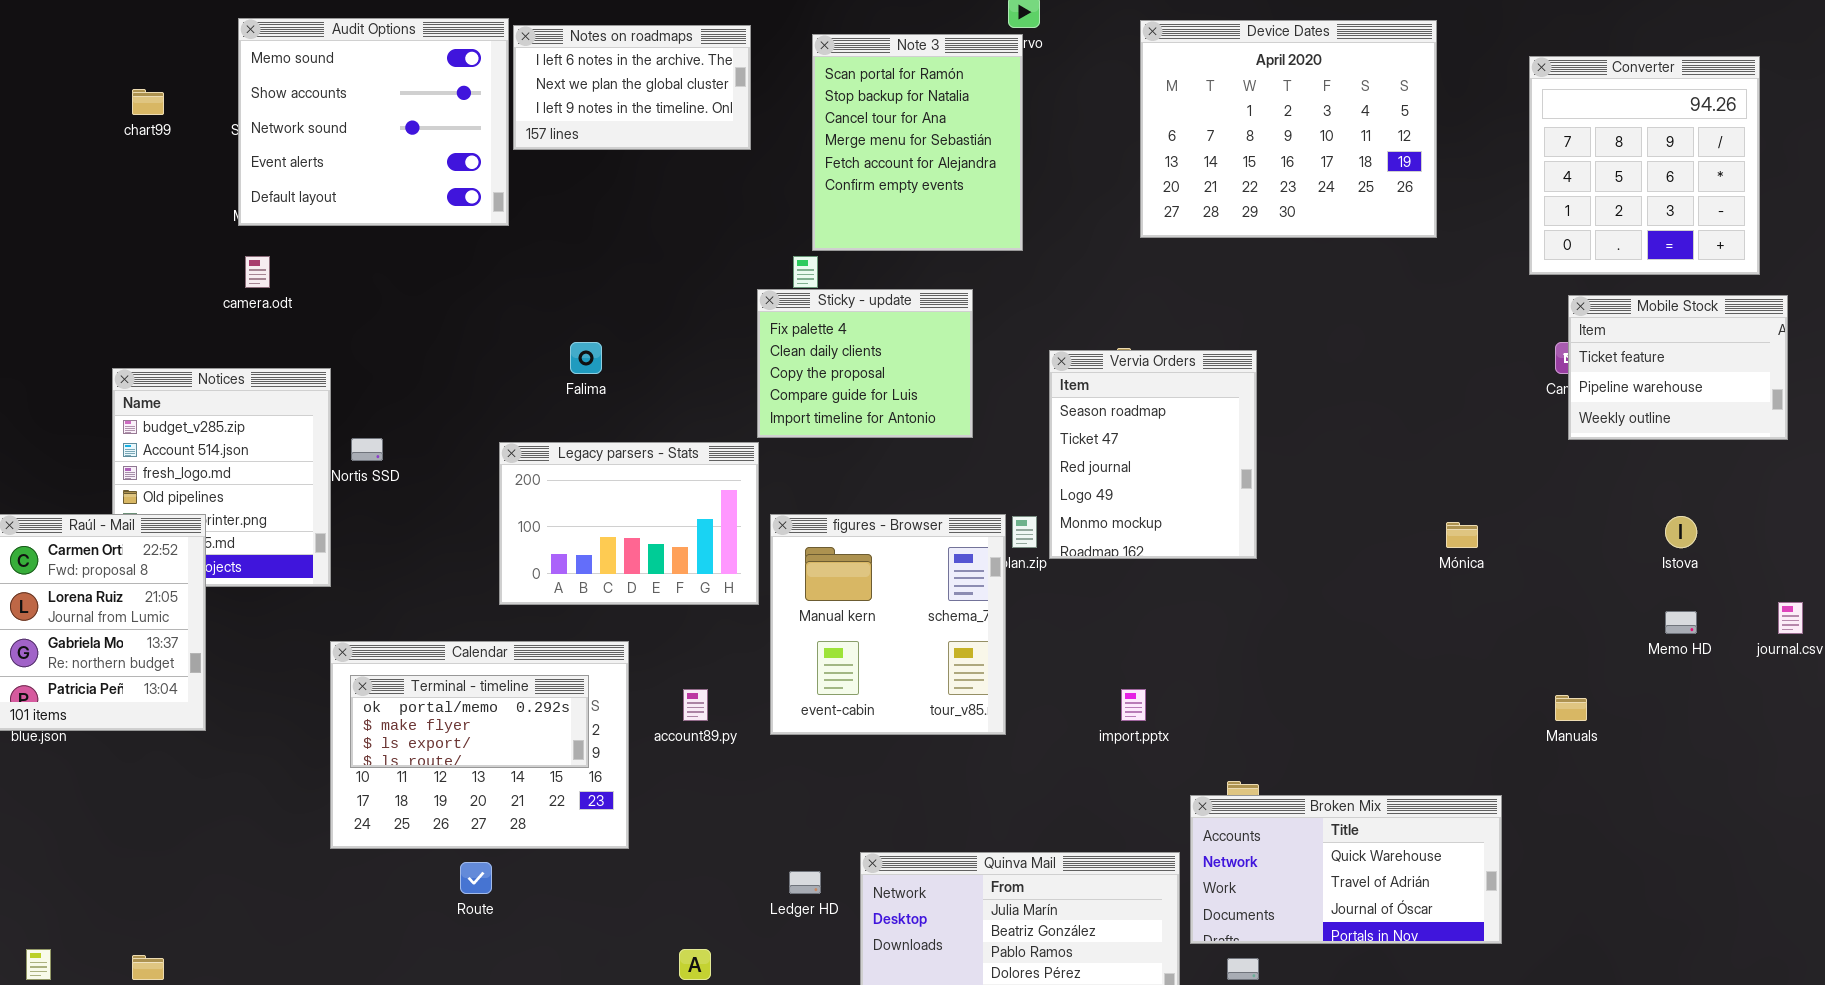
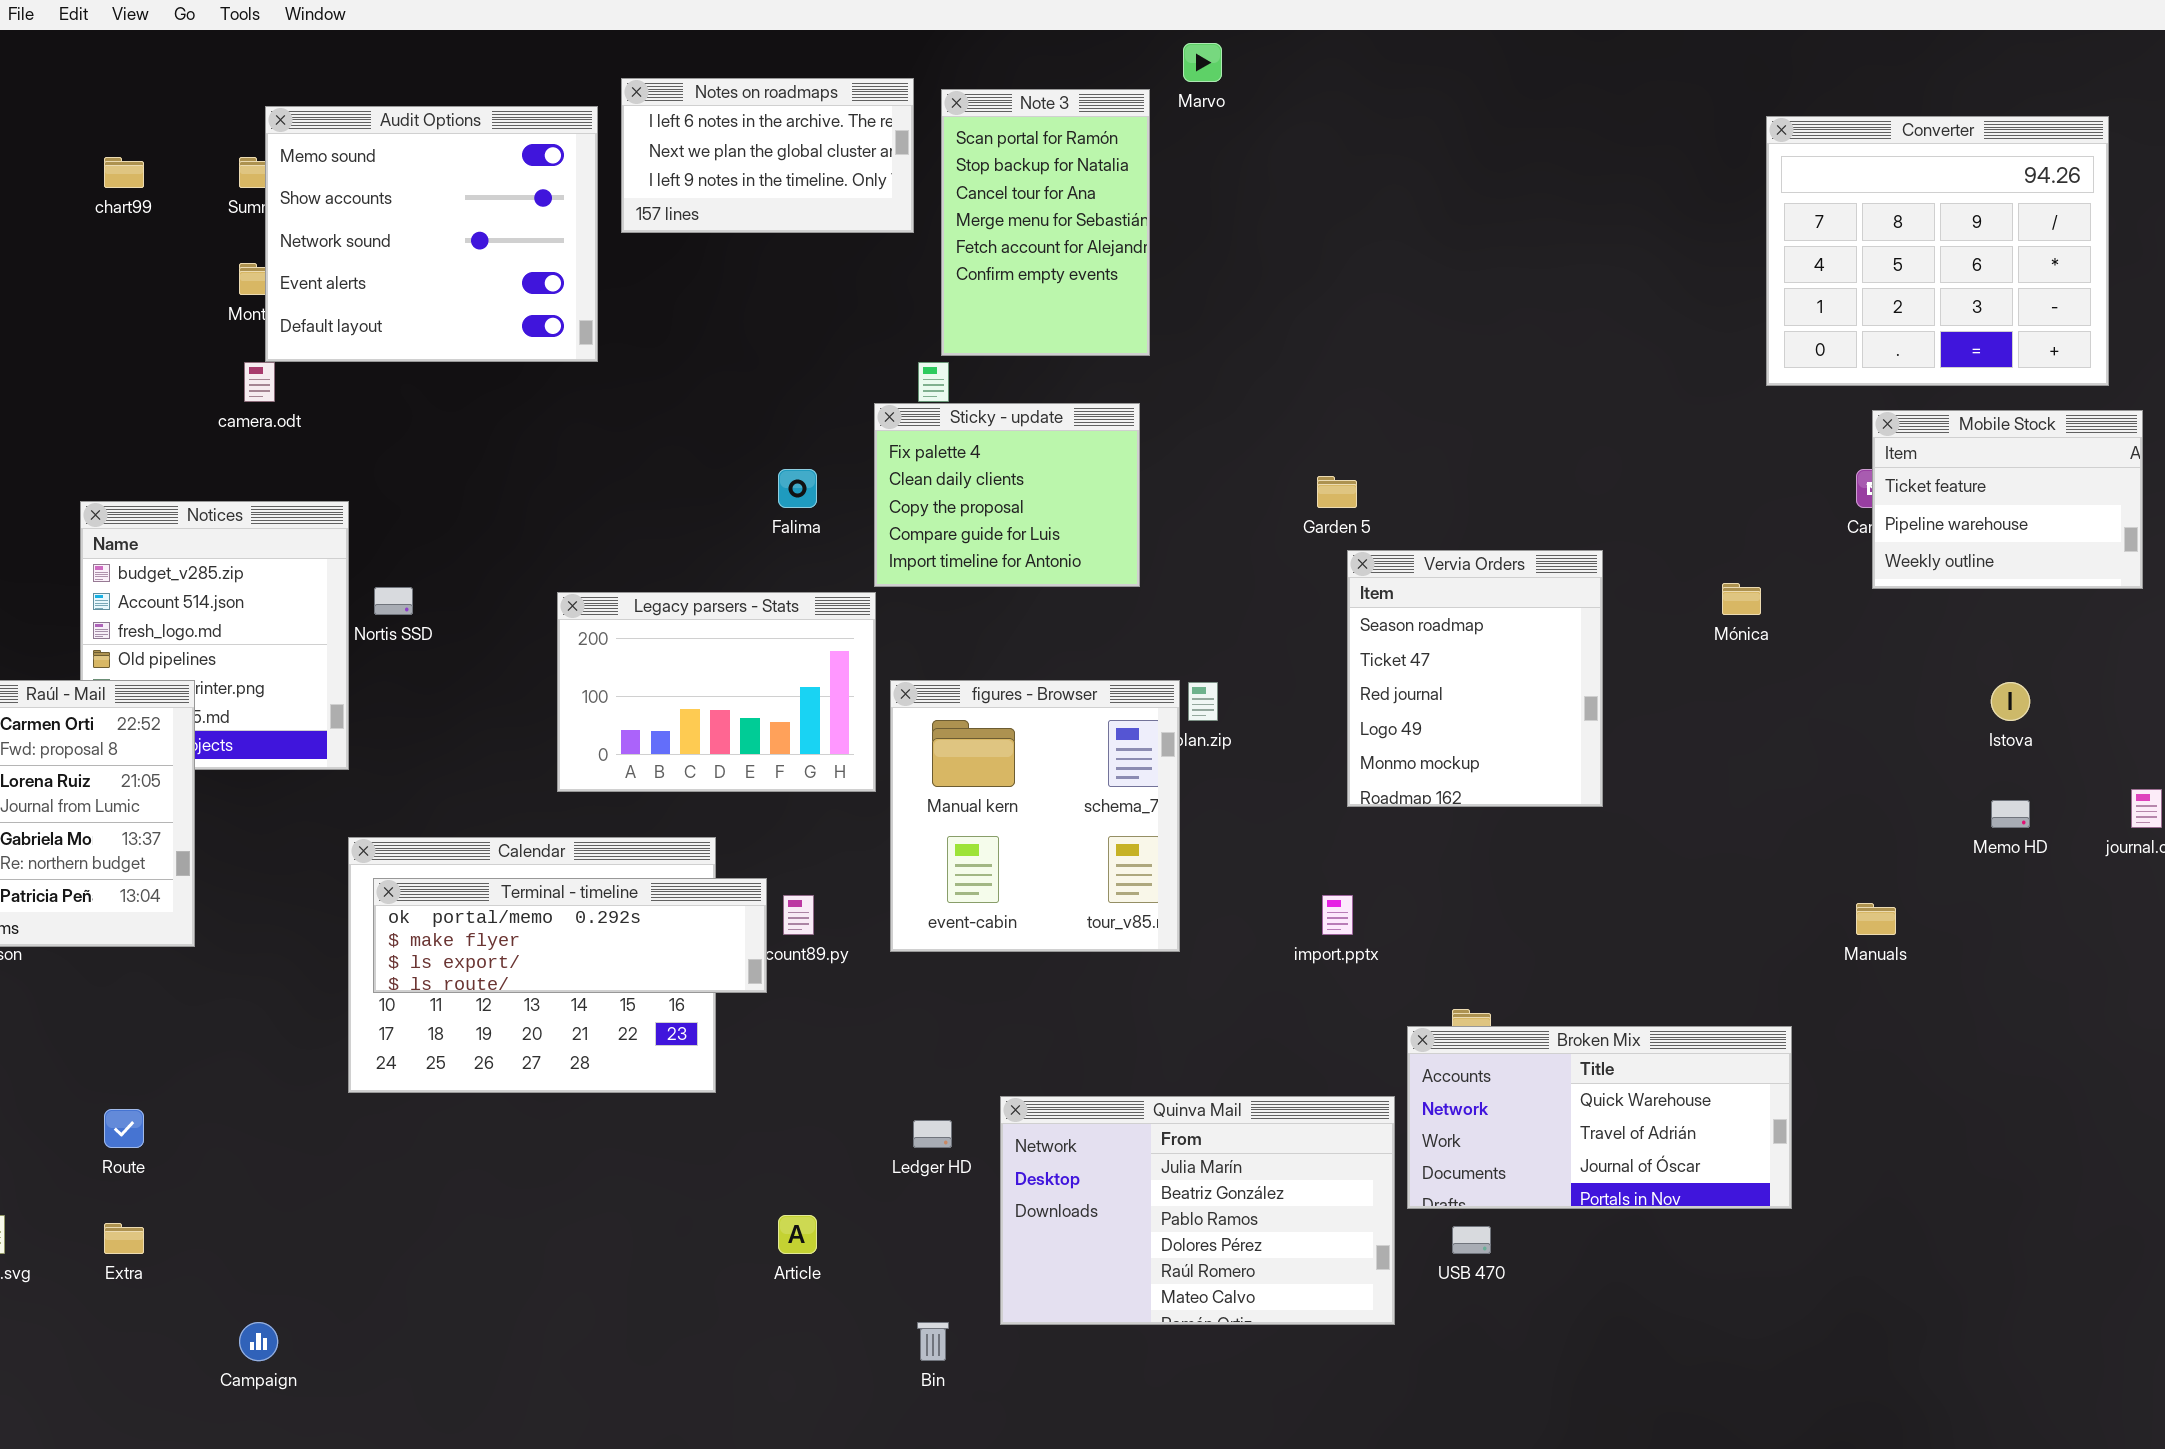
Audit Options: [238,18,509,226] -> [265,106,598,362], moved
Device Dates: [1140,20,1437,238] -> none, closed
Notes on roadmaps: [513,25,751,150] -> [621,78,914,233], moved
Note 3: [812,34,1023,251] -> [941,89,1150,356], resized
Converter: [1529,56,1760,275] -> [1766,116,2109,386], resized
Falima: [570,342,602,374] -> [778,469,817,508], moved
Vervia Orders: [1049,350,1257,559] -> [1347,550,1603,807], moved
Mónica: [1446,522,1478,548] -> [1722,583,1761,615], moved
Terminal - timeline: [350,675,589,768] -> [373,878,767,993], resized
Route: [460,862,492,894] -> [104,1109,144,1148], moved

